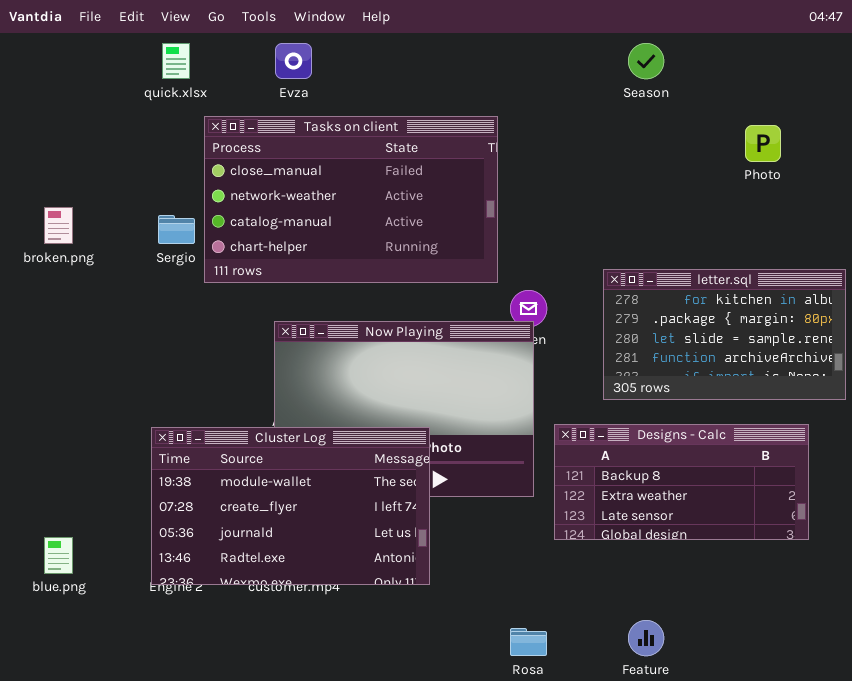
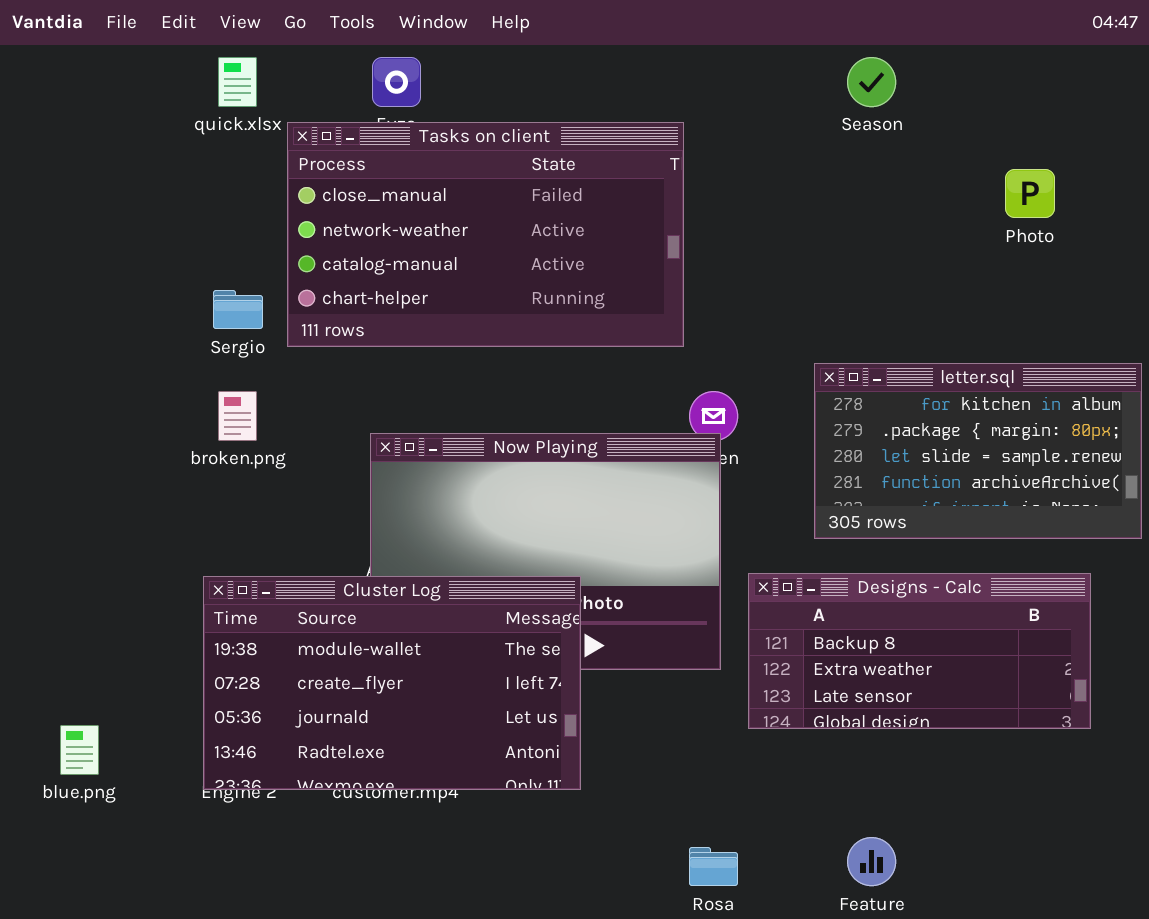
Tasks on client: [204,116,498,283] -> [287,122,684,347], moved
broken.png: [44,207,73,244] -> [218,391,257,441], moved

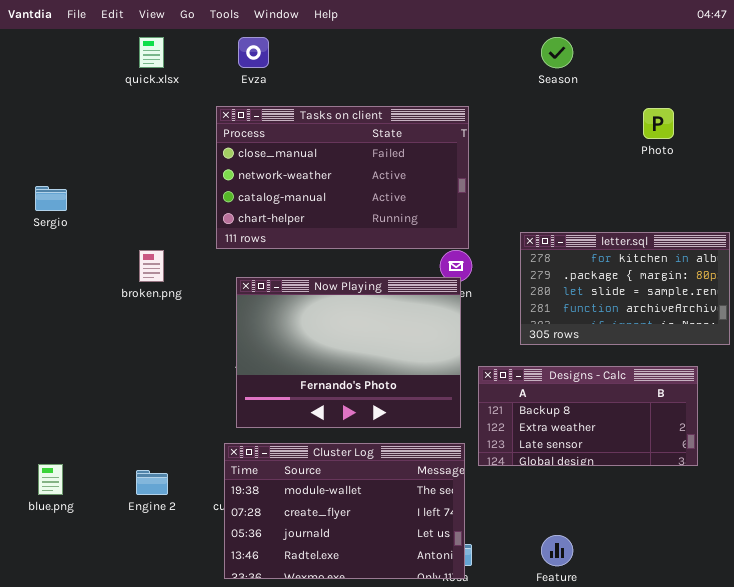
Tasks on client: [287,122,684,347] -> [216,106,469,249], moved
Sergio: [213,290,263,329] -> [35,186,67,211], moved
Cluster Log: [203,576,581,790] -> [224,443,465,579], moved

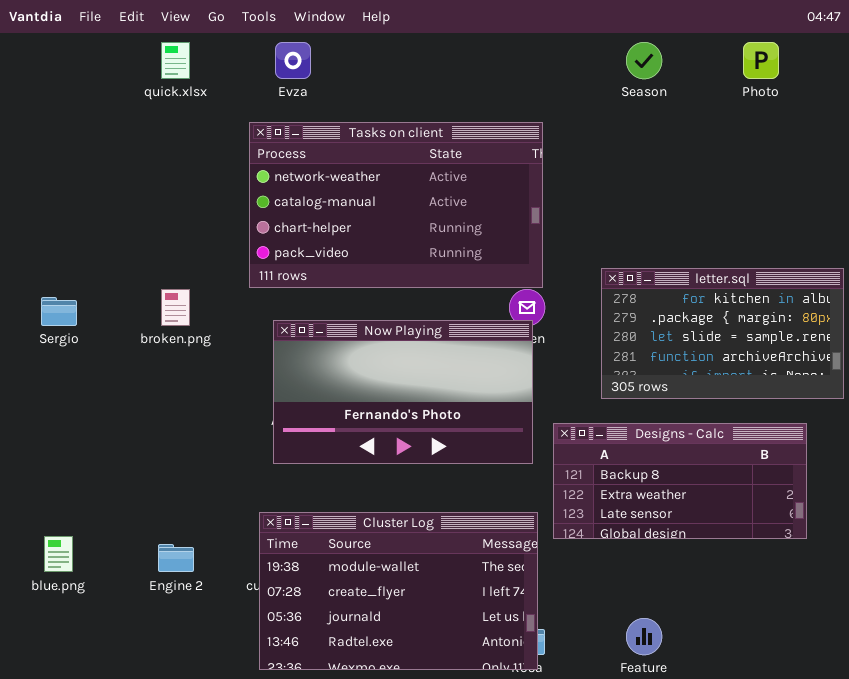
Tasks on client: [216,106,469,249] -> [249,122,543,288], scrolled down 1 row
Photo: [643,108,674,139] -> [743,42,779,79], moved
Sergio: [35,186,67,211] -> [41,297,77,326], moved
Now Playing: [236,277,461,428] -> [273,320,533,464], resized

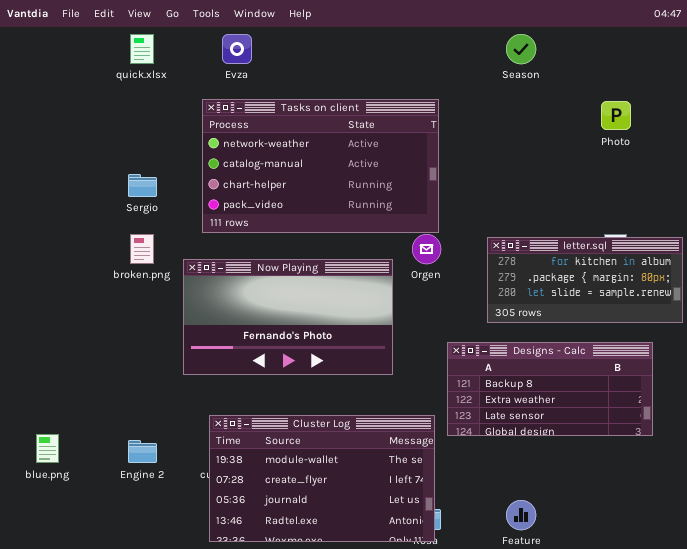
Photo: [743,42,779,79] -> [601,101,631,130], moved
letter.sql: [601,268,844,399] -> [487,237,683,323], resized
Sergio: [41,297,77,326] -> [128,174,157,197], moved
Now Playing: [273,320,533,464] -> [183,259,393,375], moved

